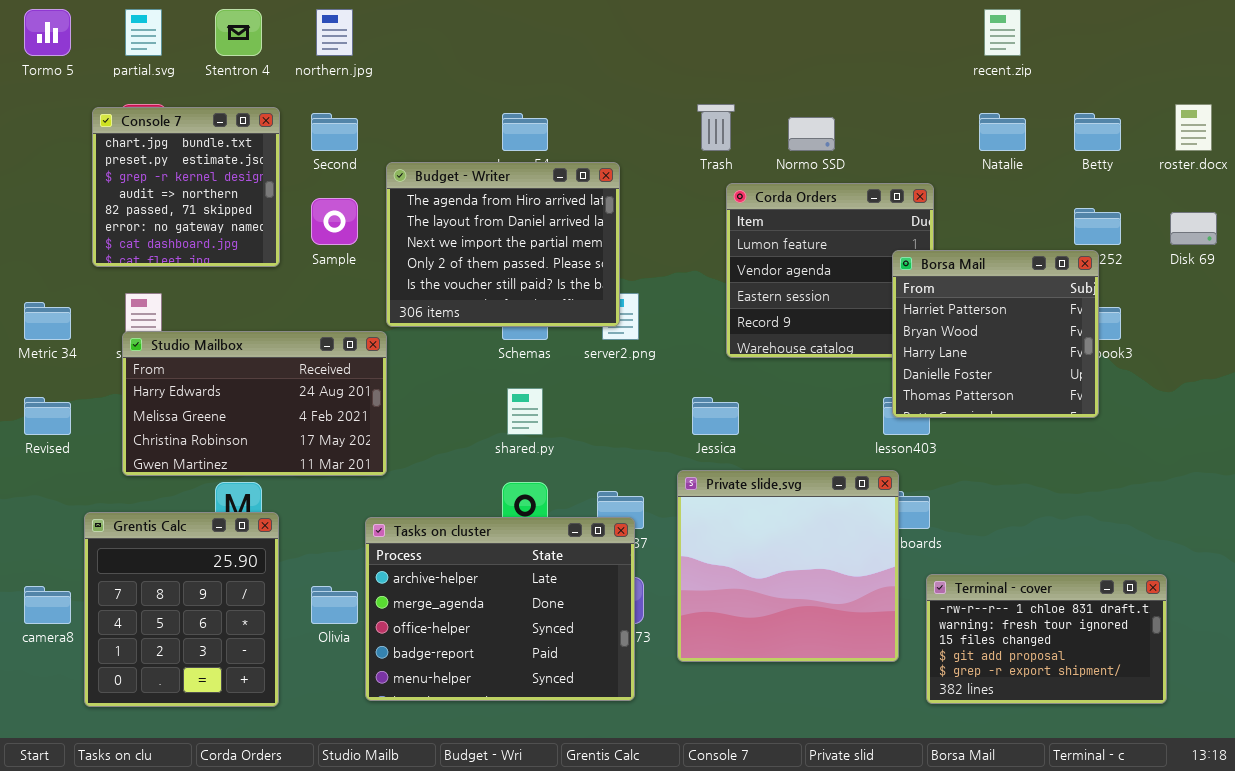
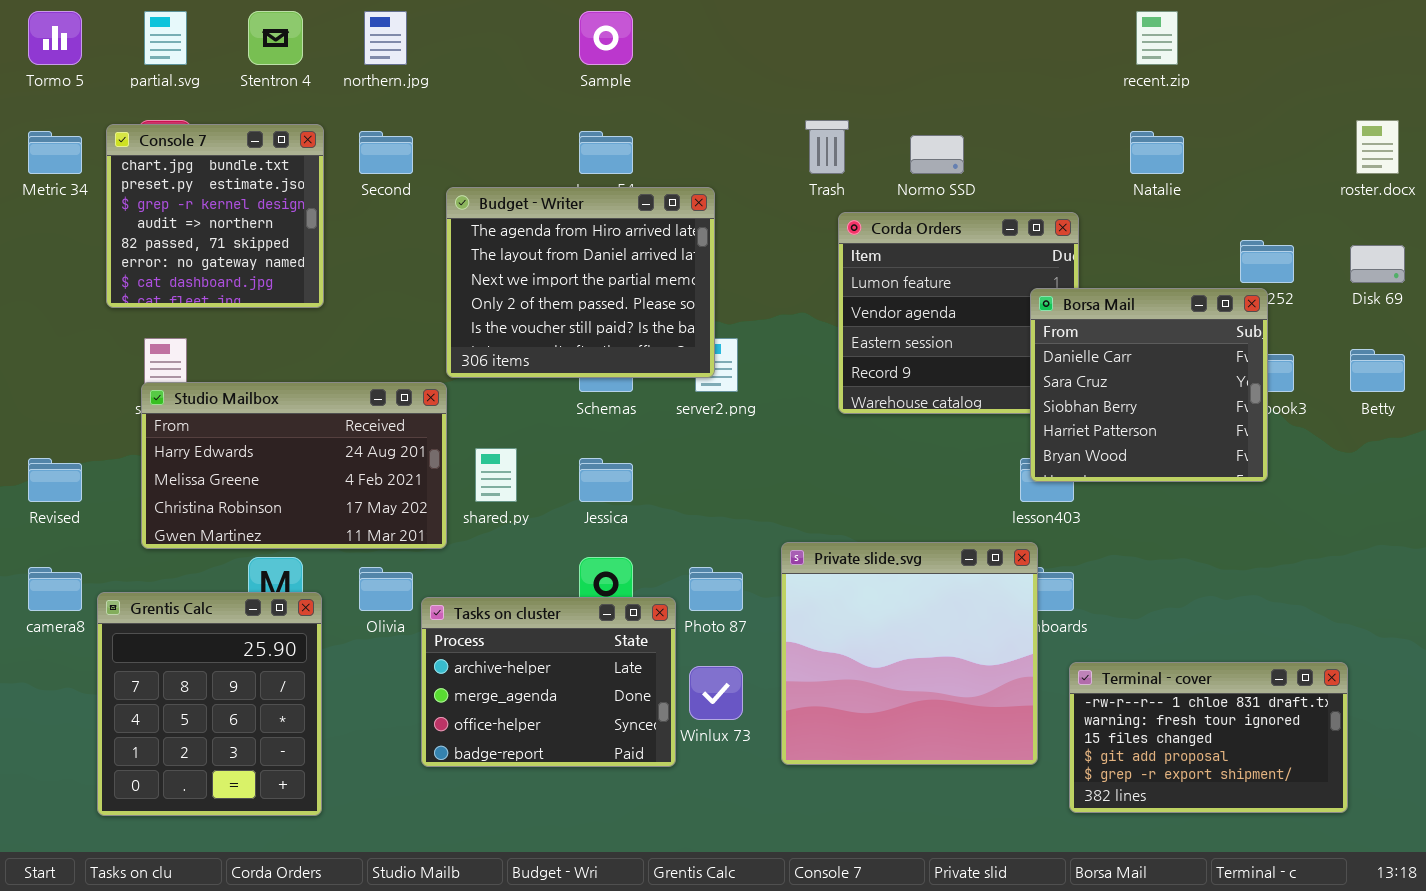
Betty: [1074,113,1121,151] -> [1350,349,1405,392], moved
Sample: [311,198,358,245] -> [579,11,633,65], moved
Borsa Mail: [892,250,1099,418] -> [1030,288,1268,482], scrolled up 3 rows
Metric 34: [24,302,71,340] -> [28,131,82,174], moved
shared.py: [507,388,543,435] -> [475,448,517,502], moved
Jessica: [692,397,739,435] -> [579,458,633,502], moved
Tasks on cluster: [365,517,635,701] -> [421,597,676,767], resized
camera8: [24,586,71,624] -> [28,567,82,611], moved
Olivia: [311,586,358,624] -> [359,567,413,611], moved

